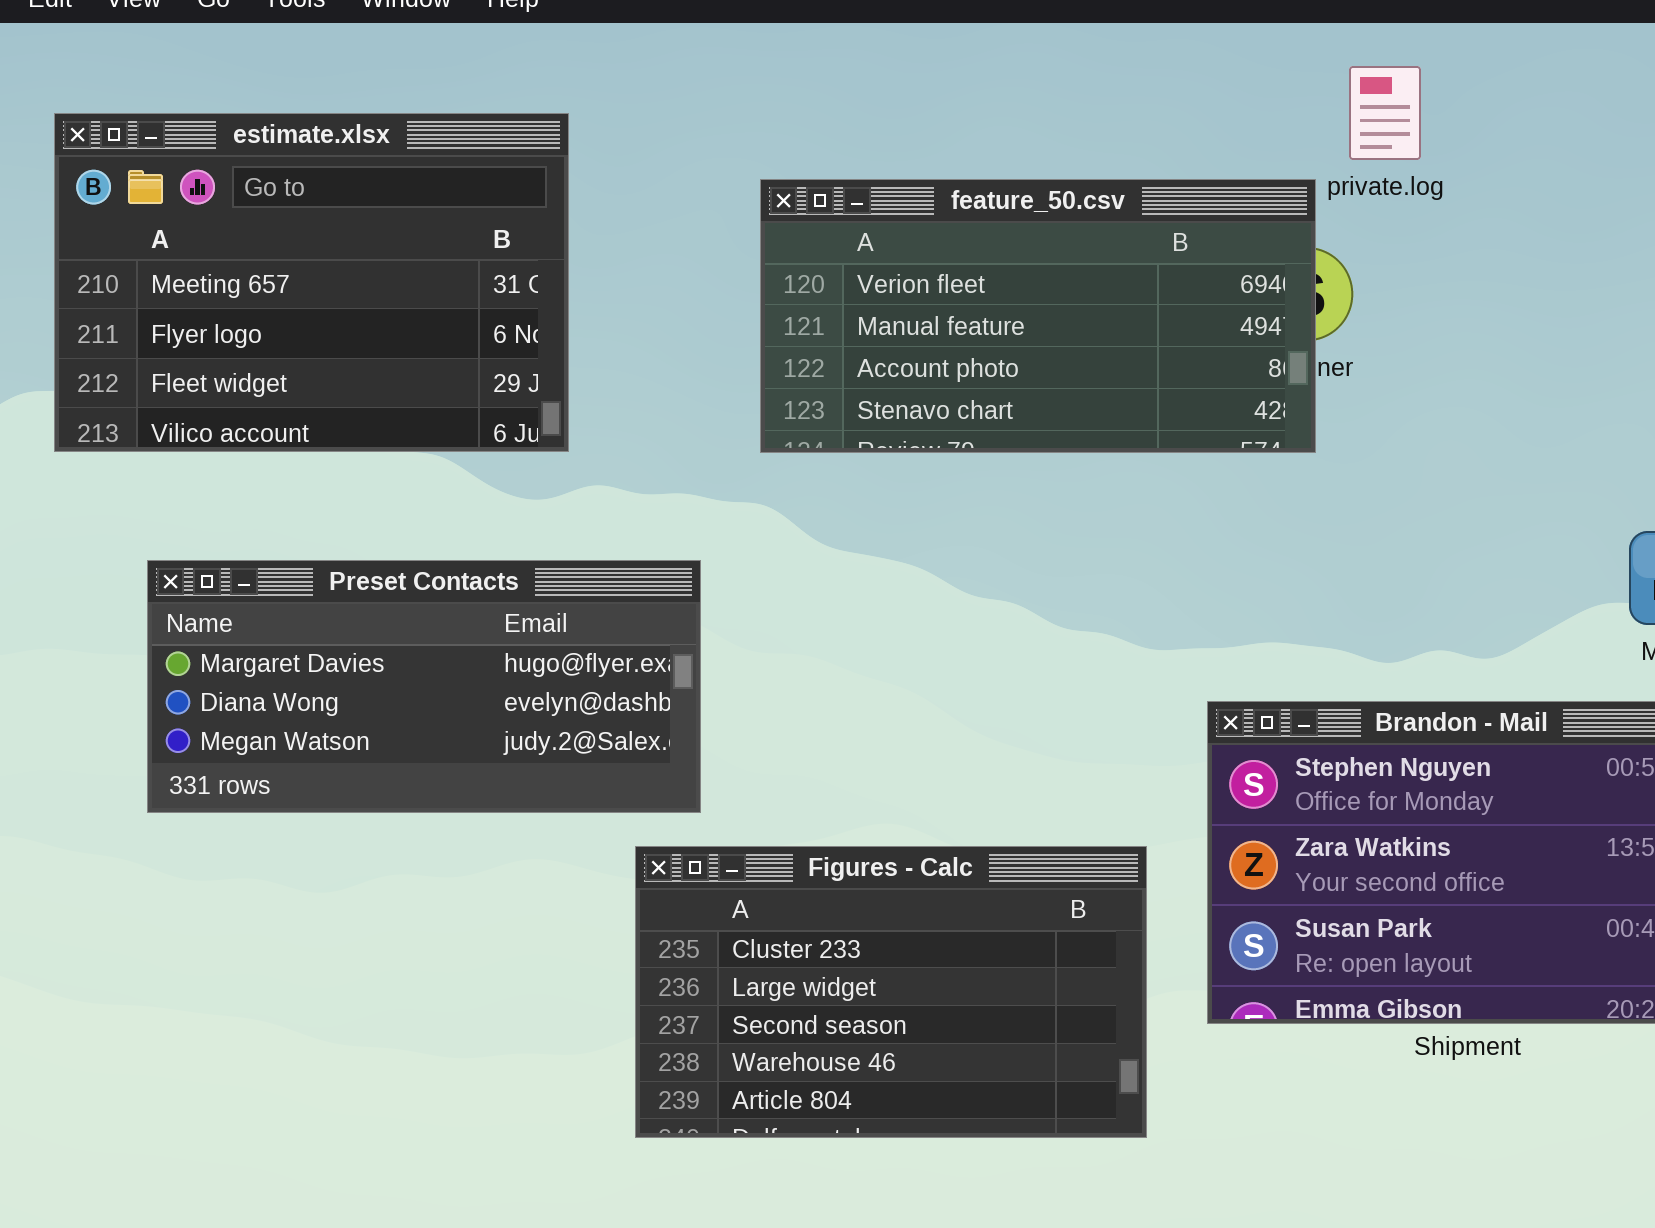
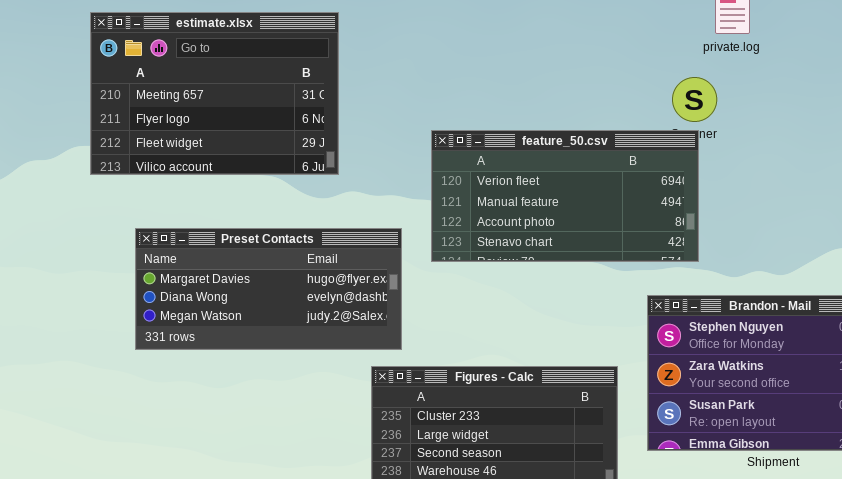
feature_50.csv: [760,179,1316,453] -> [431,130,699,262], moved

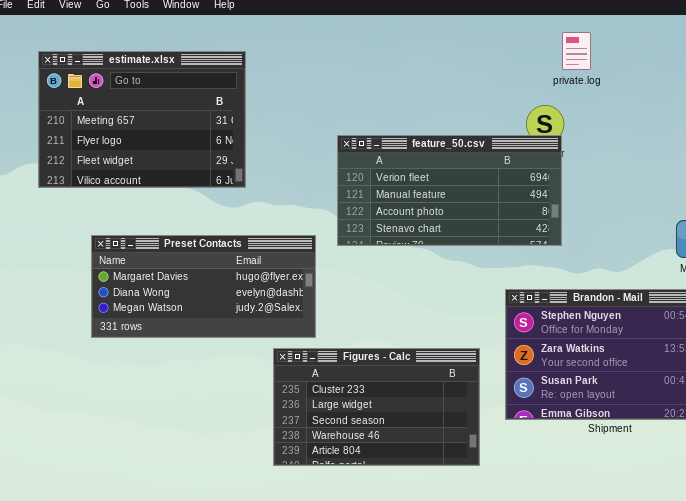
feature_50.csv: [431,130,699,262] -> [337,135,562,246], moved
Preset Contacts: [135,228,402,350] -> [91,235,316,338], moved

